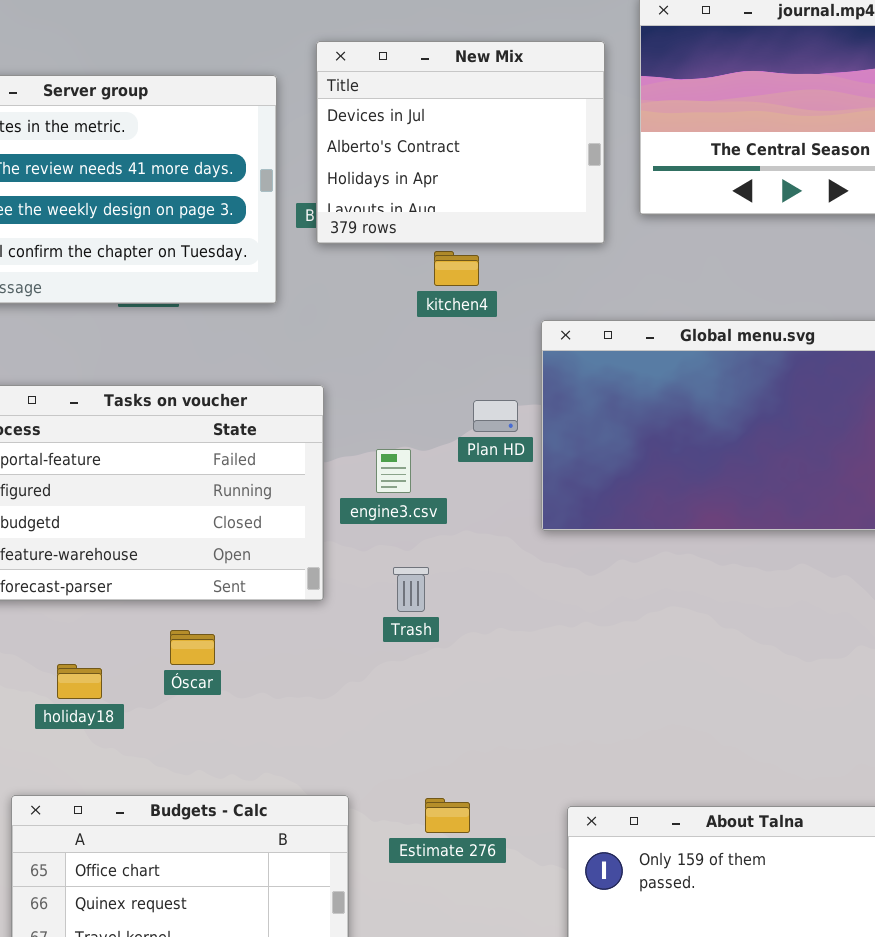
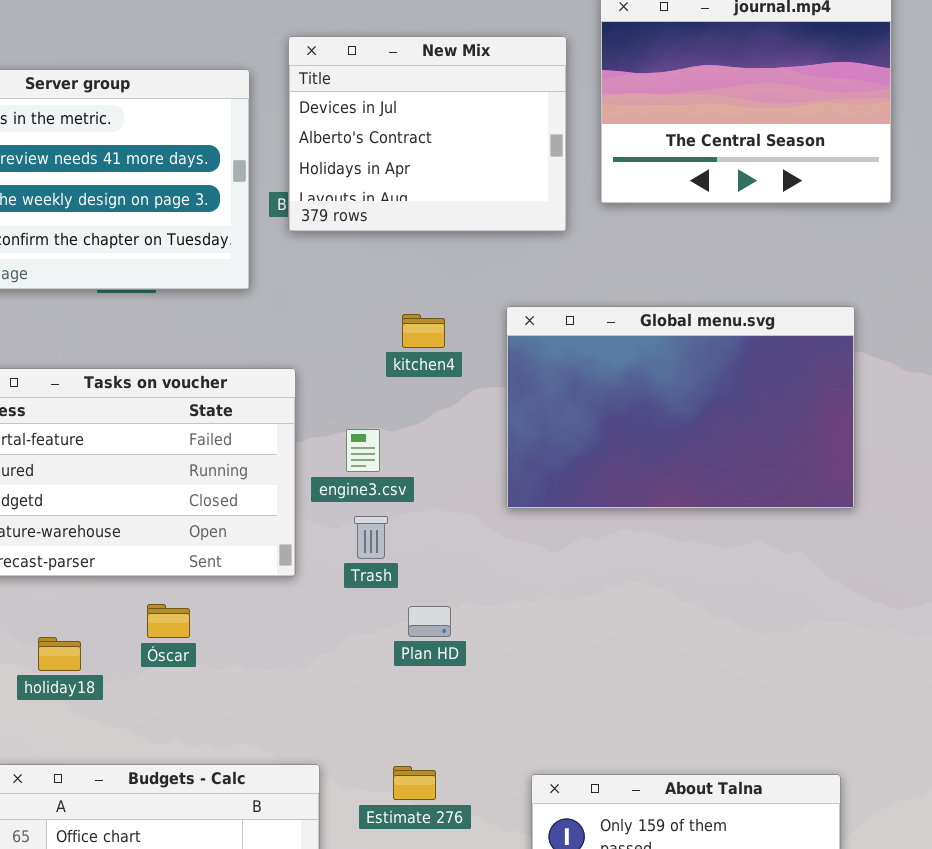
kitchen4: [434,251,479,286] -> [402,314,445,348], moved
Plan HD: [473,400,518,432] -> [408,606,451,637], moved
Trash: [393,567,429,612] -> [354,516,388,559], moved

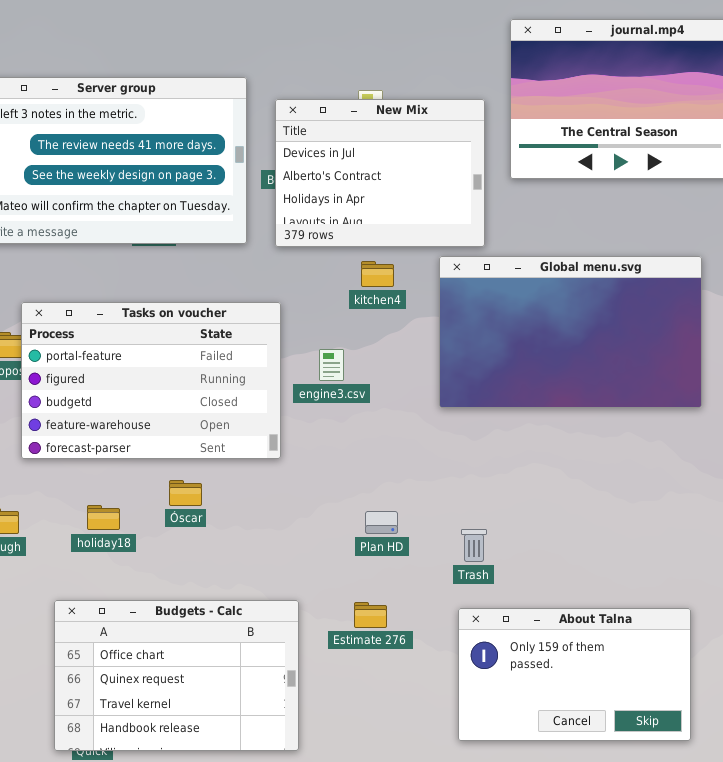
New Mix: [288,36,567,232] -> [275,99,485,247], moved
Trash: [354,516,388,559] -> [461,529,487,562], moved
Plan HD: [408,606,451,637] -> [365,511,398,534], moved

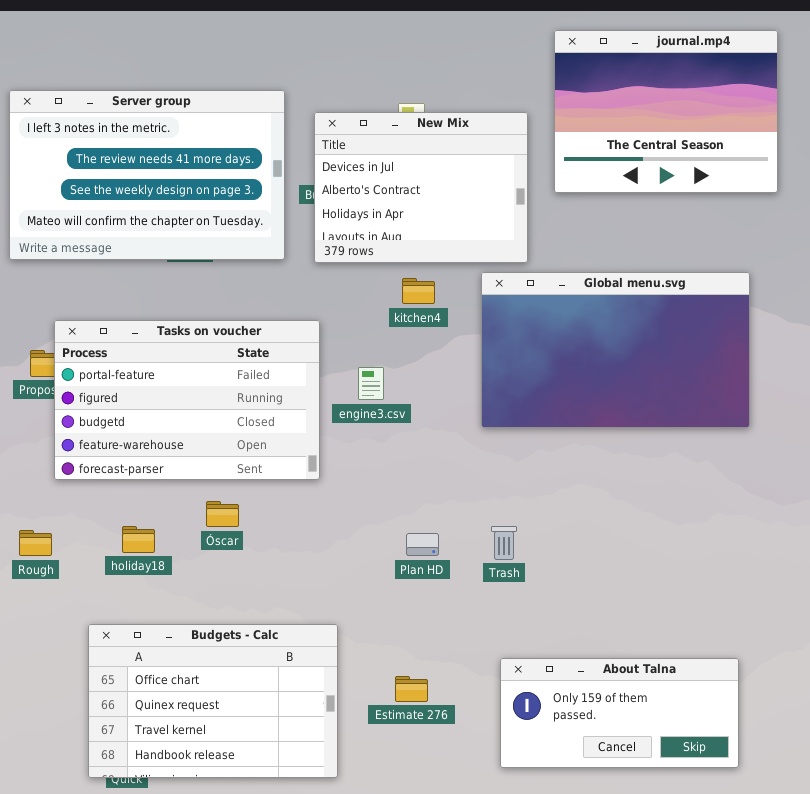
Trash: [461,529,487,562] -> [491,526,517,560], moved
Estimate 276: [354,602,387,628] -> [395,676,428,702], moved
About Talna: [458,608,691,741] -> [500,658,739,768], resized

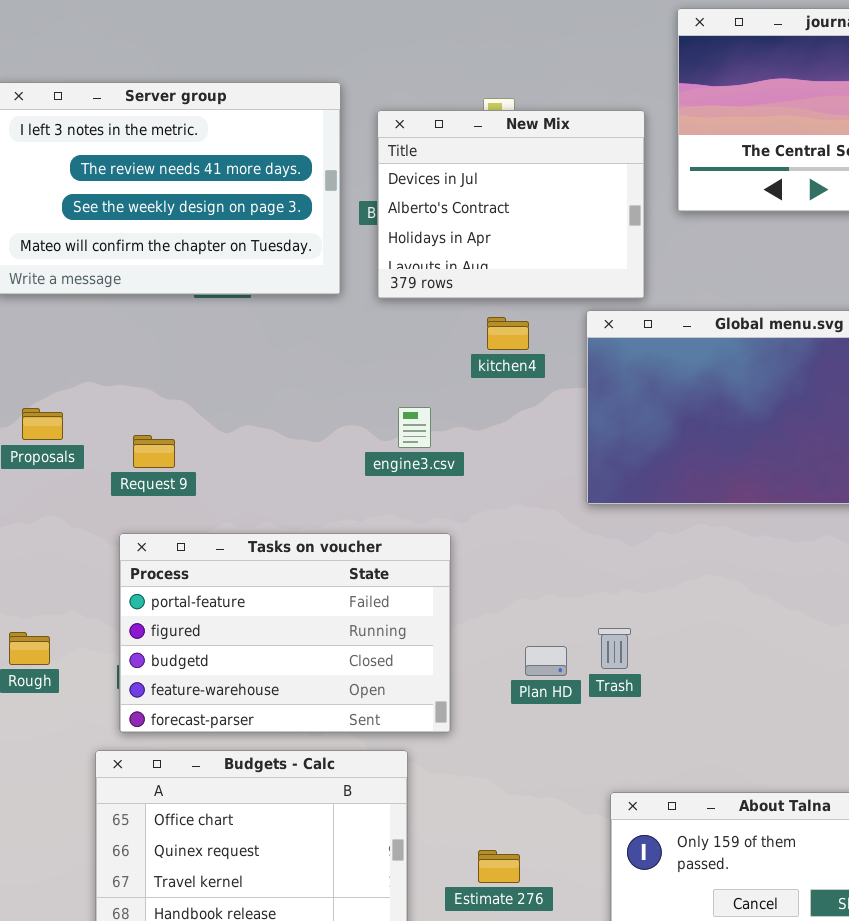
Tasks on voucher: [54,320,320,480] -> [119,533,451,733], moved
engine3.csv: [358,367,384,400] -> [398,407,431,448], moved
Plan HD: [406,533,439,556] -> [525,646,567,676], moved
Estimate 276: [395,676,428,702] -> [478,850,520,883], moved

